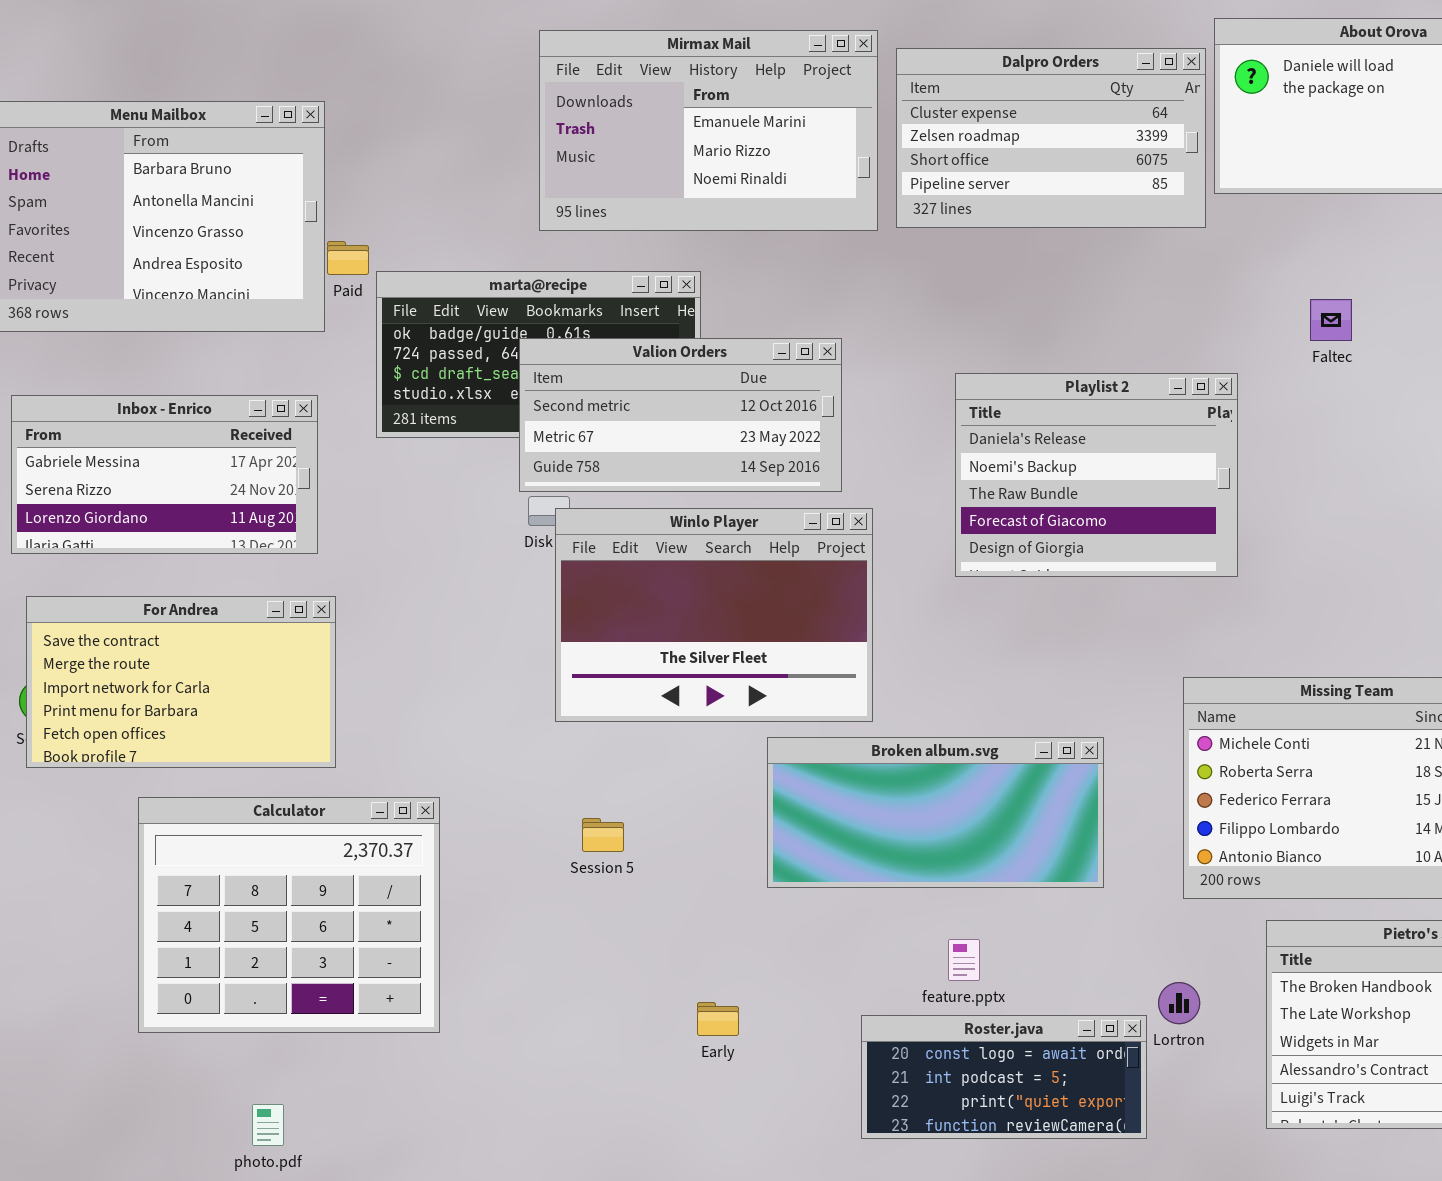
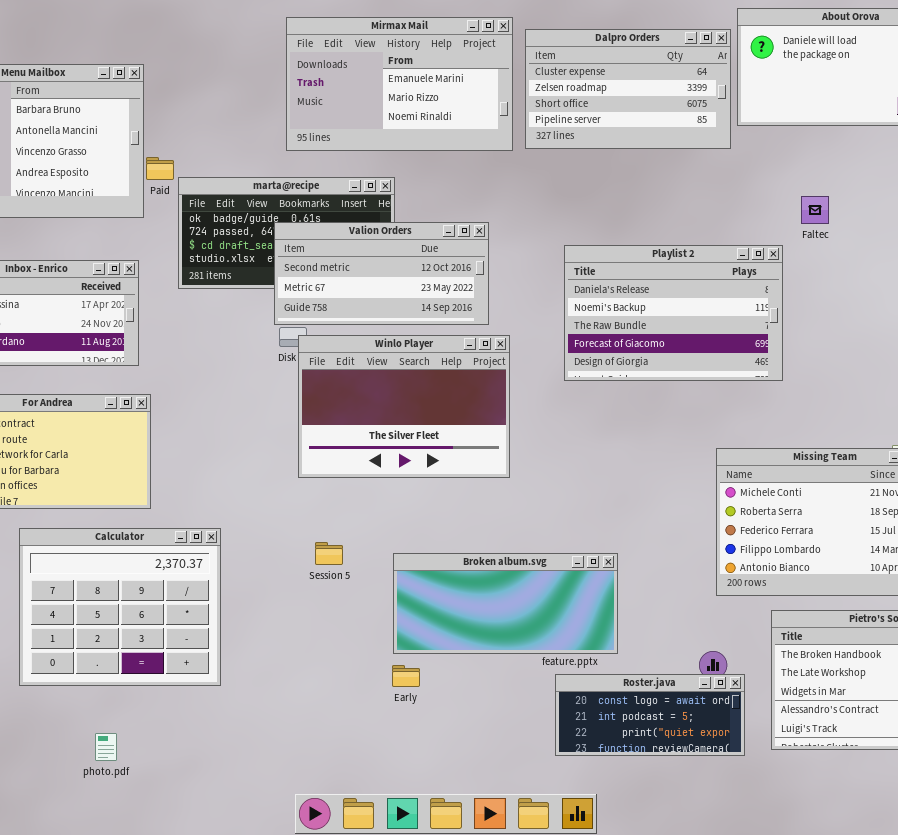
Playlist 2: [955,373,1238,577] -> [564,245,783,381], resized
Broken album.svg: [767,737,1104,888] -> [393,553,618,654], moved
Roster.java: [861,1015,1147,1139] -> [555,674,745,756], moved

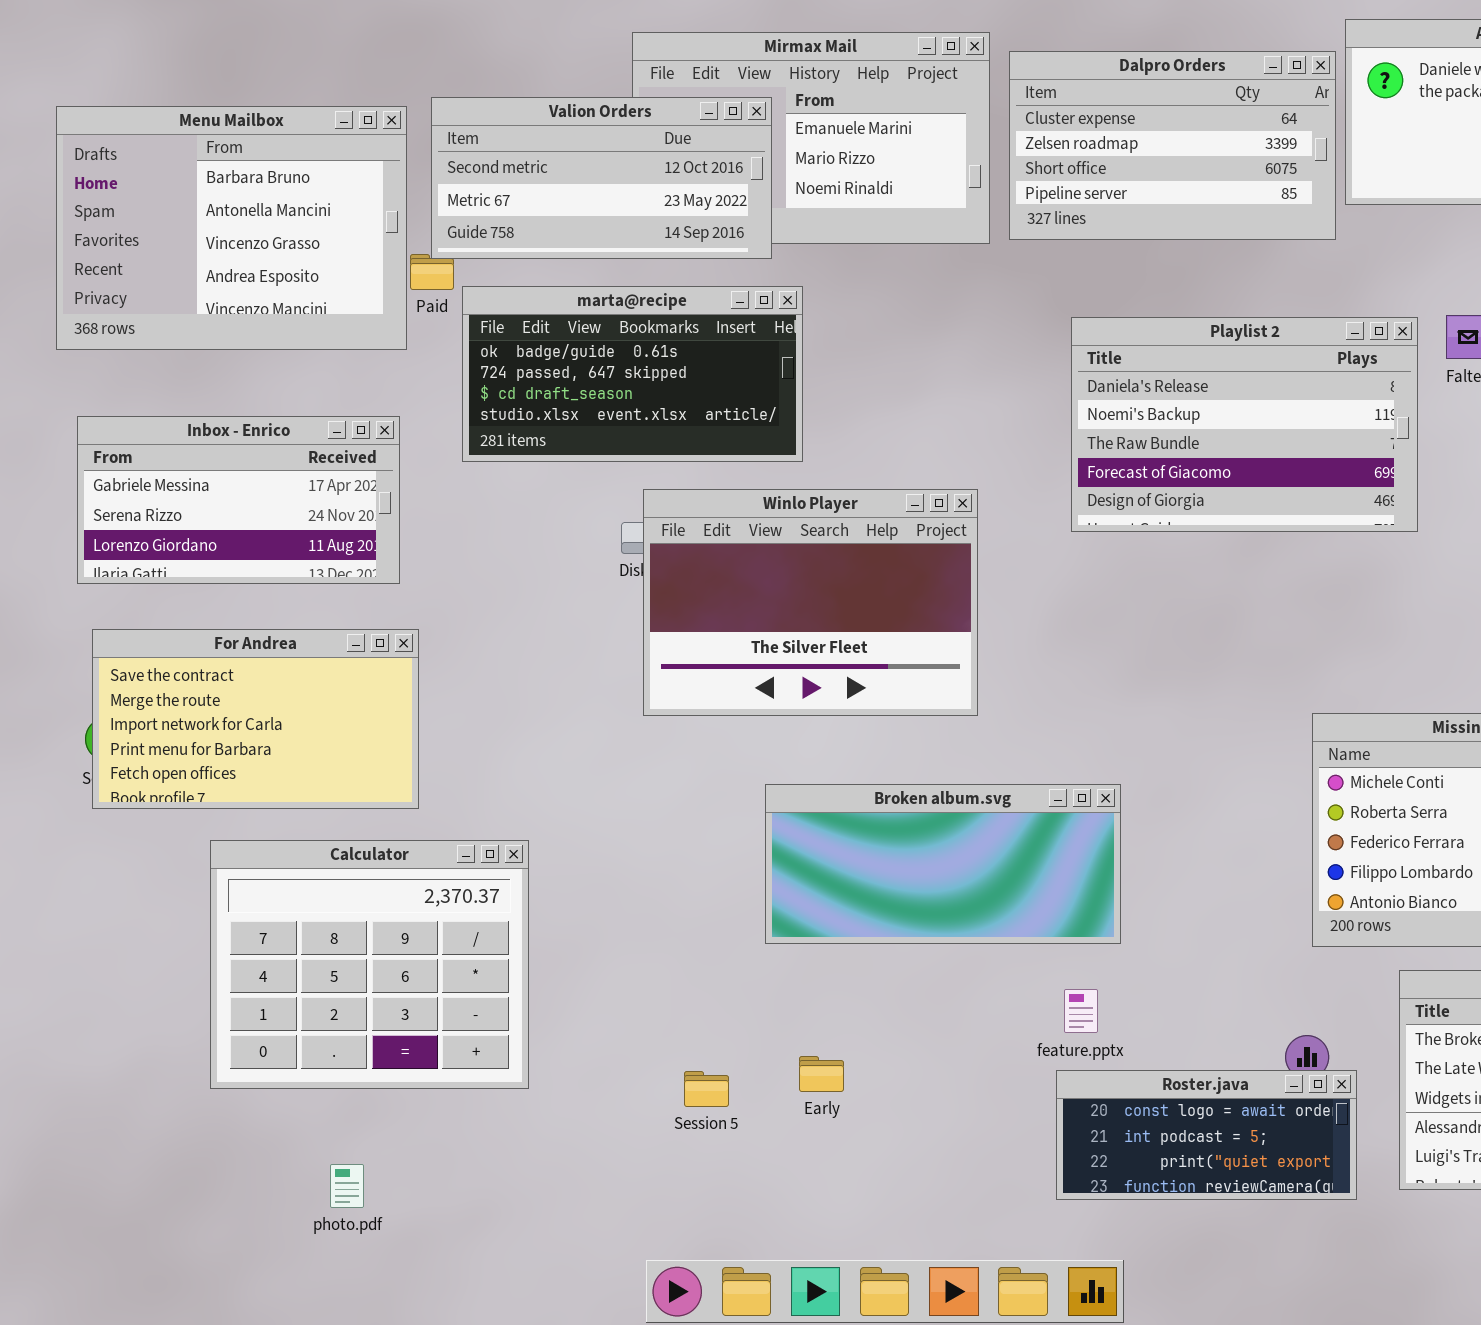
Valion Orders: [274,222,489,325] -> [431,97,772,259], moved
Playlist 2: [564,245,783,381] -> [1071,317,1418,532], moved
Winlo Player: [298,335,510,478] -> [643,489,978,716], moved
Session 5: [315,542,343,565] -> [684,1071,729,1107], moved
Broken album.svg: [393,553,618,654] -> [765,784,1121,944], moved

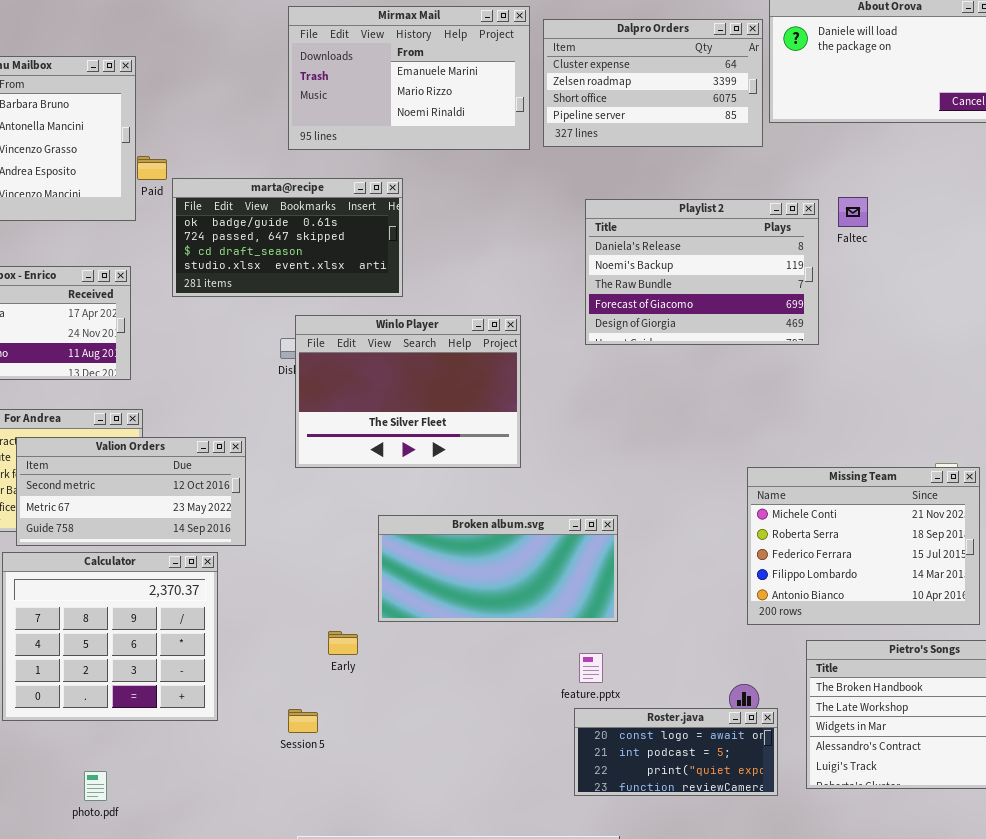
Valion Orders: [431,97,772,259] -> [16,437,246,546], moved
Early: [799,1056,844,1092] -> [328,631,358,655], moved
Session 5: [684,1071,729,1107] -> [288,709,318,733], moved

